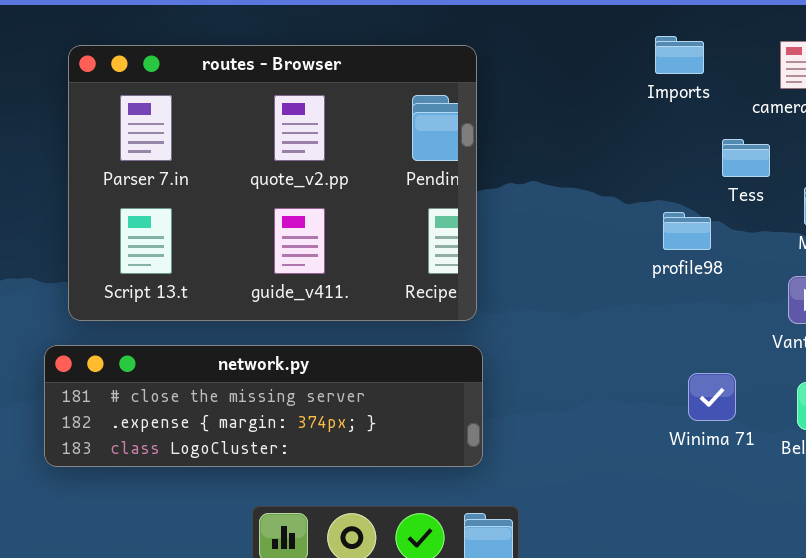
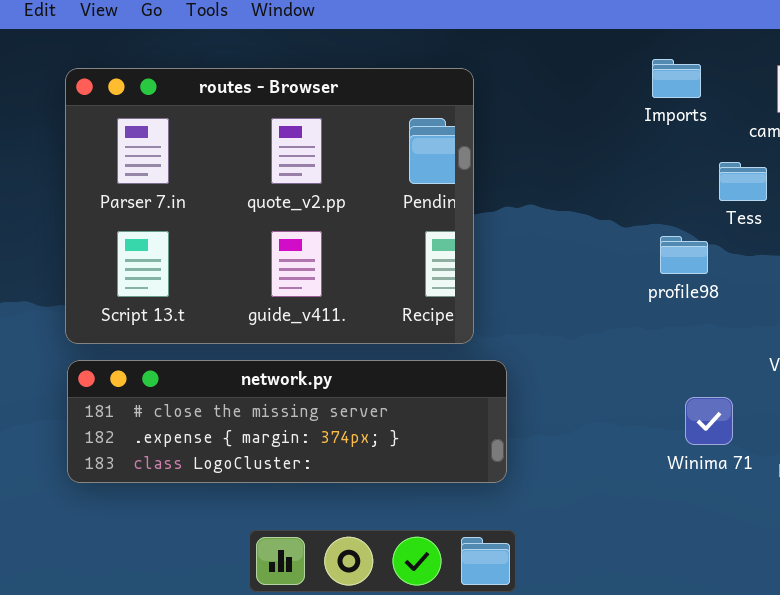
network.py: [44,345,483,467] -> [67,360,507,483], moved

